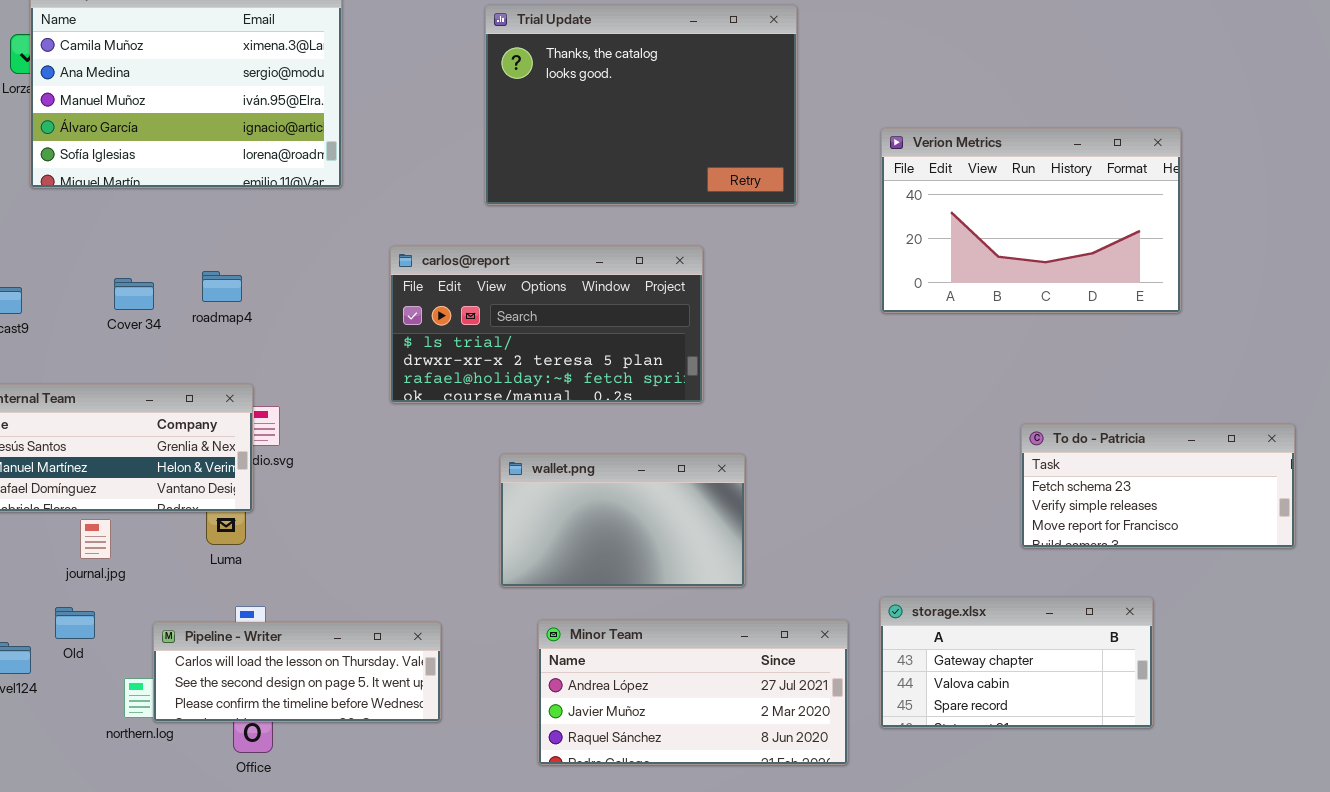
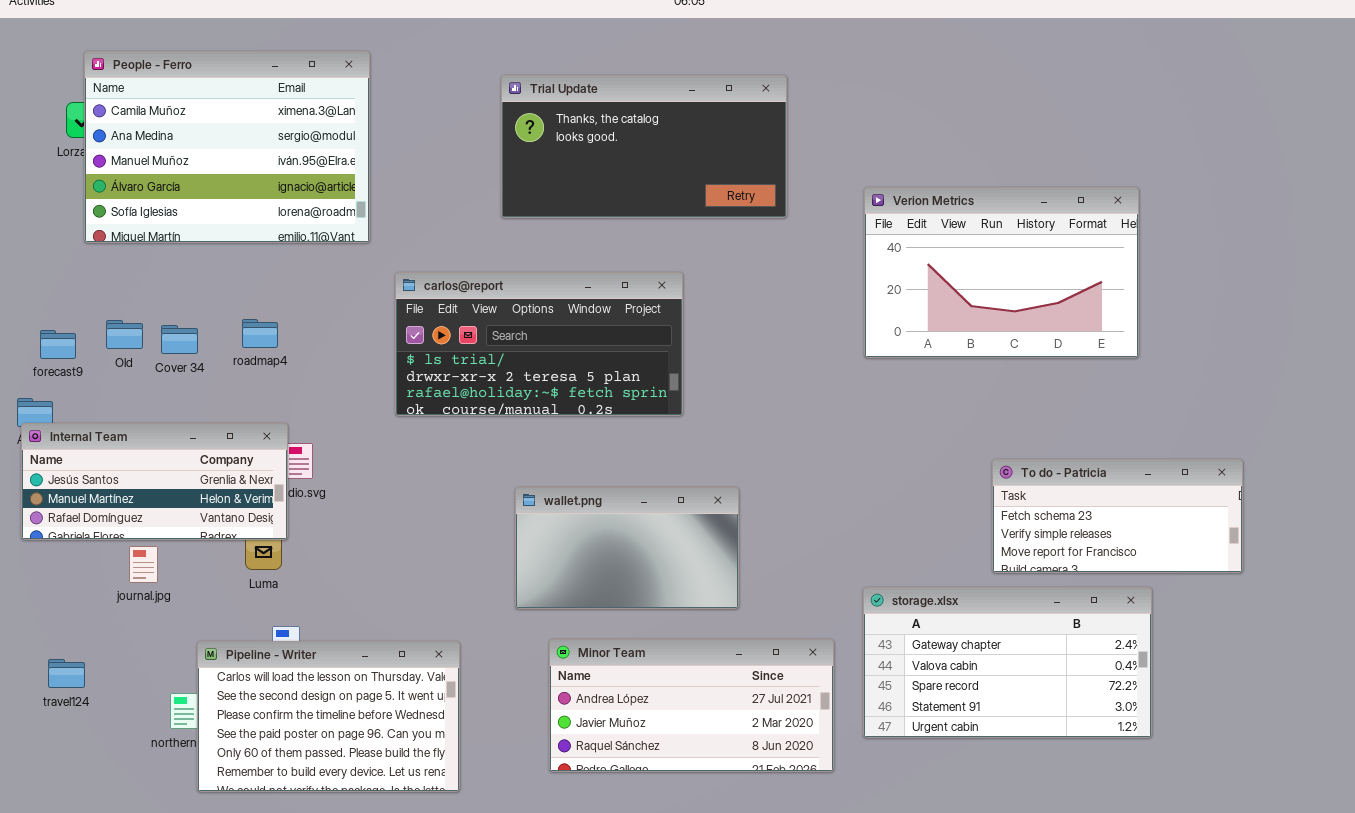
Trial Update: [485,5,797,205] -> [501,75,787,218], resized
carlos@report: [390,246,703,403] -> [395,272,683,416], moved
storage.xlsx: [880,597,1153,728] -> [863,587,1152,738], resized
Old: [55,607,95,639] -> [106,320,143,349], moved
Pipeline - Writer: [153,622,441,722] -> [197,641,460,792], resized

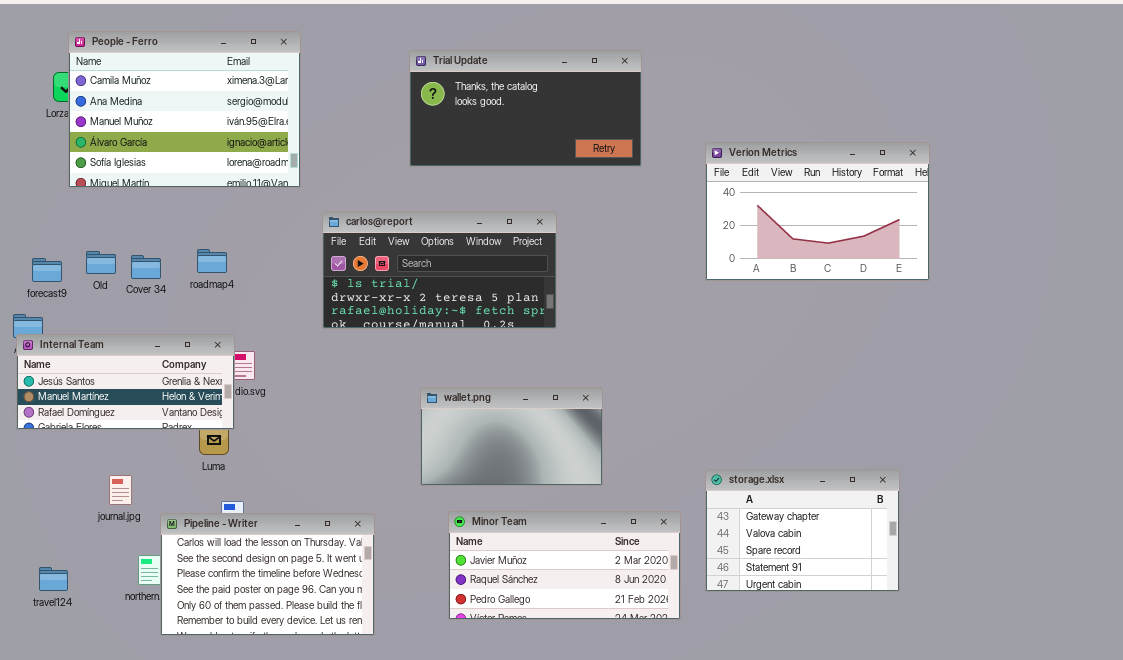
To do - Patricia: [992,459,1243,573] -> none, closed
journal.jpg: [129,546,158,583] -> [109,475,132,505], moved
storage.xlsx: [863,587,1152,738] -> [705,469,900,592], resized
Minor Team: [549,639,834,772] -> [448,511,681,620], scrolled down 1 row
travel124: [48,659,85,688] -> [39,567,68,591], moved

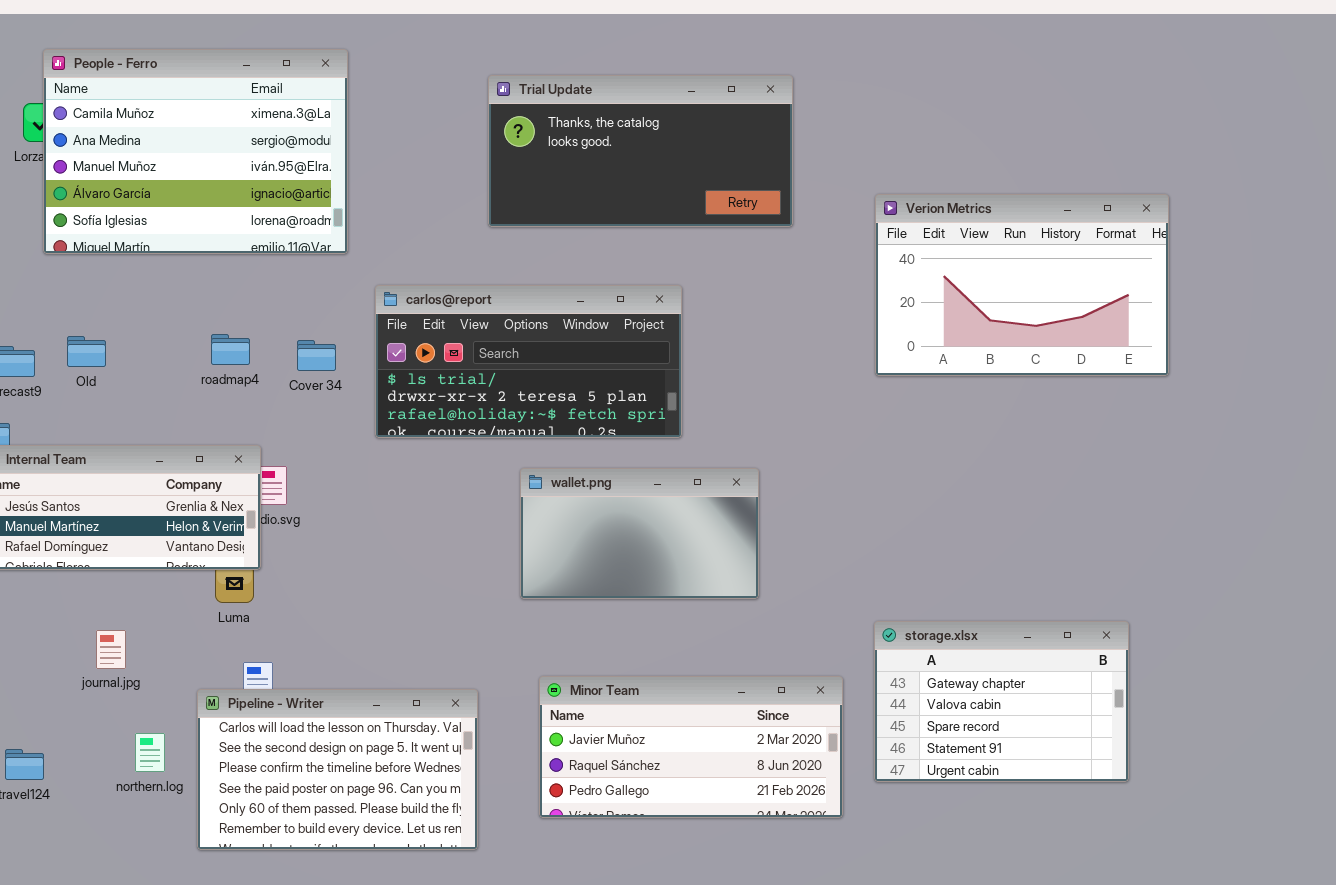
Cover 34: [131,255,161,279] -> [297,340,336,371], moved
wallet.png: [420,387,603,486] -> [520,468,759,599], moved
Pipeline - Writer: [160,513,375,636] -> [197,689,478,850], moved

